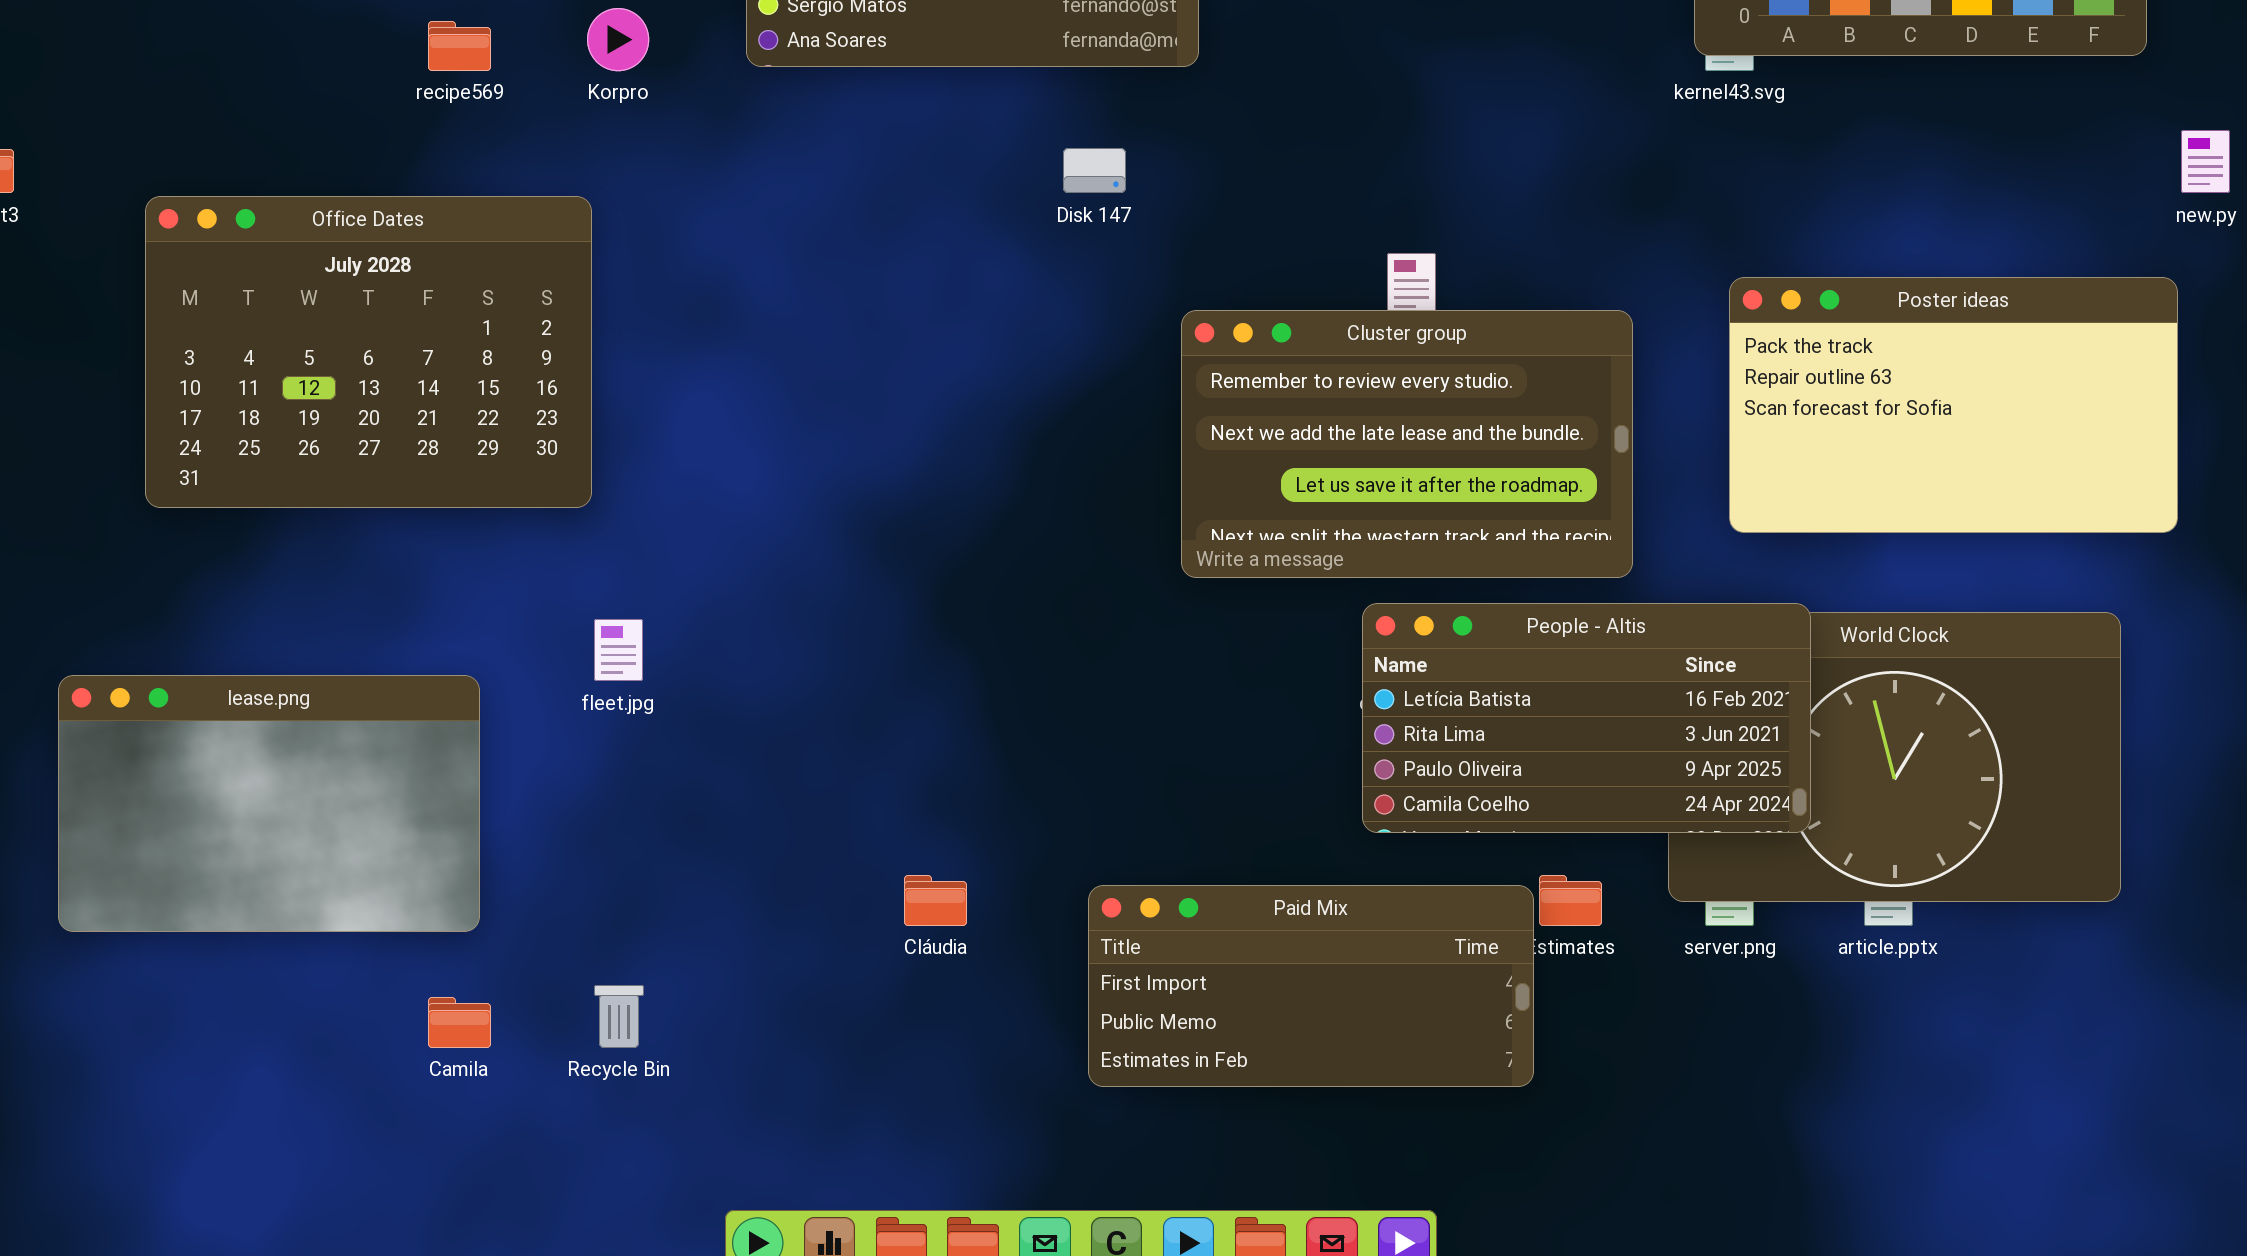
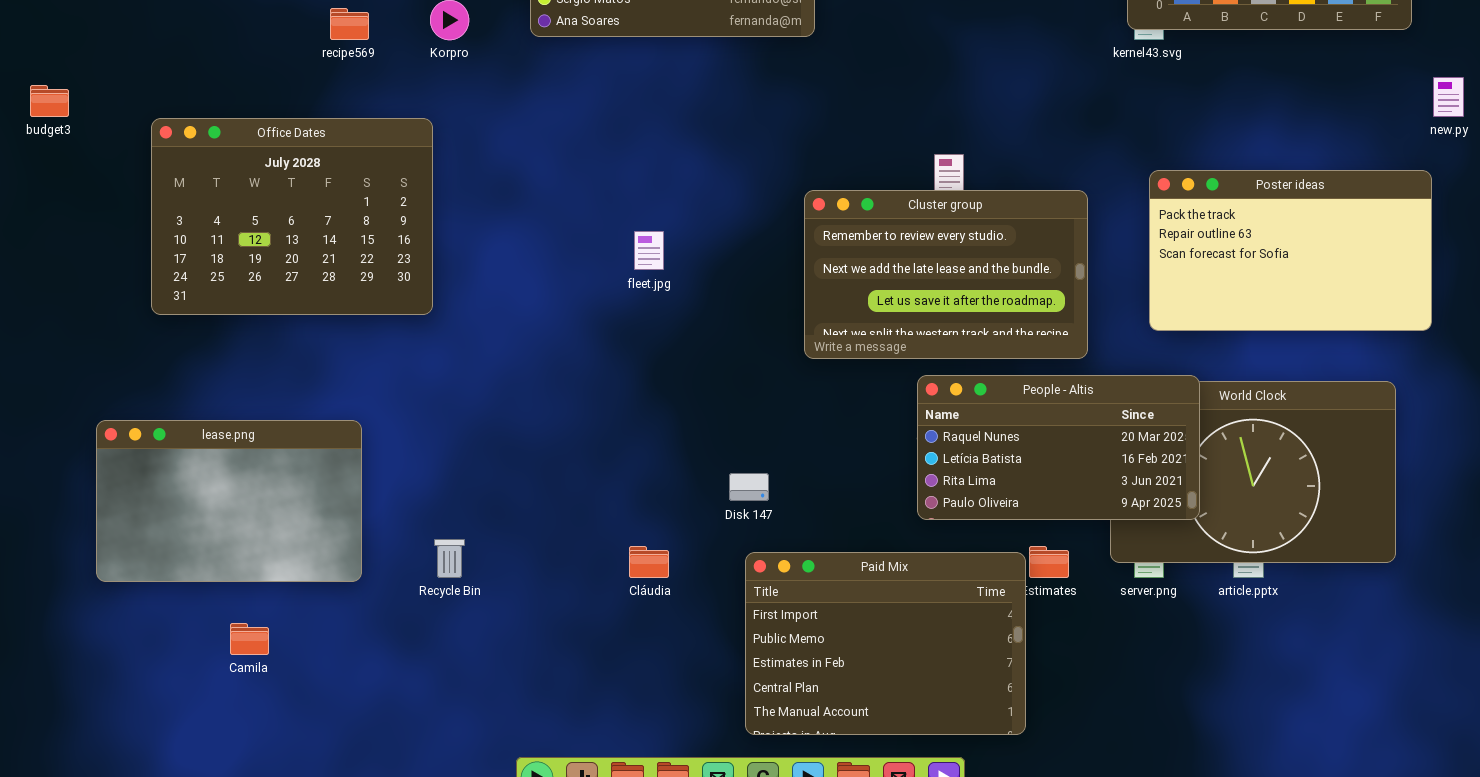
Disk 147: [1063,148,1126,193] -> [729,473,769,501], moved
People - Altis: [1362,603,1811,833] -> [917,375,1200,520], scrolled up 1 row
fleet.jpg: [594,619,643,681] -> [634,231,664,270], moved
Paid Mix: [1088,885,1534,1087] -> [745,552,1026,735], resized
Recycle Bin: [594,985,644,1048] -> [434,539,465,578], moved
Camila: [428,997,491,1048] -> [230,623,269,655], moved

